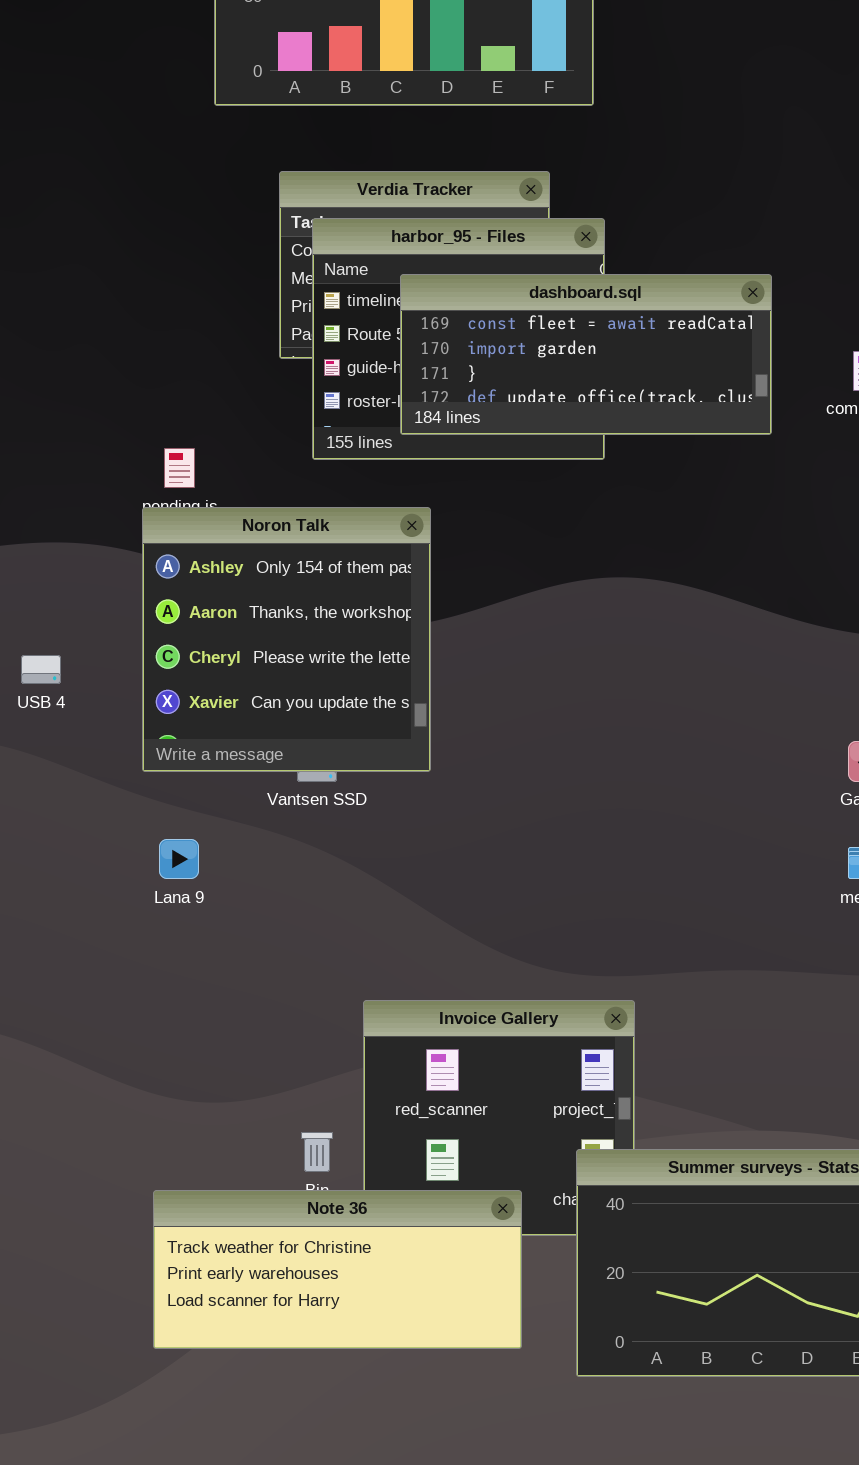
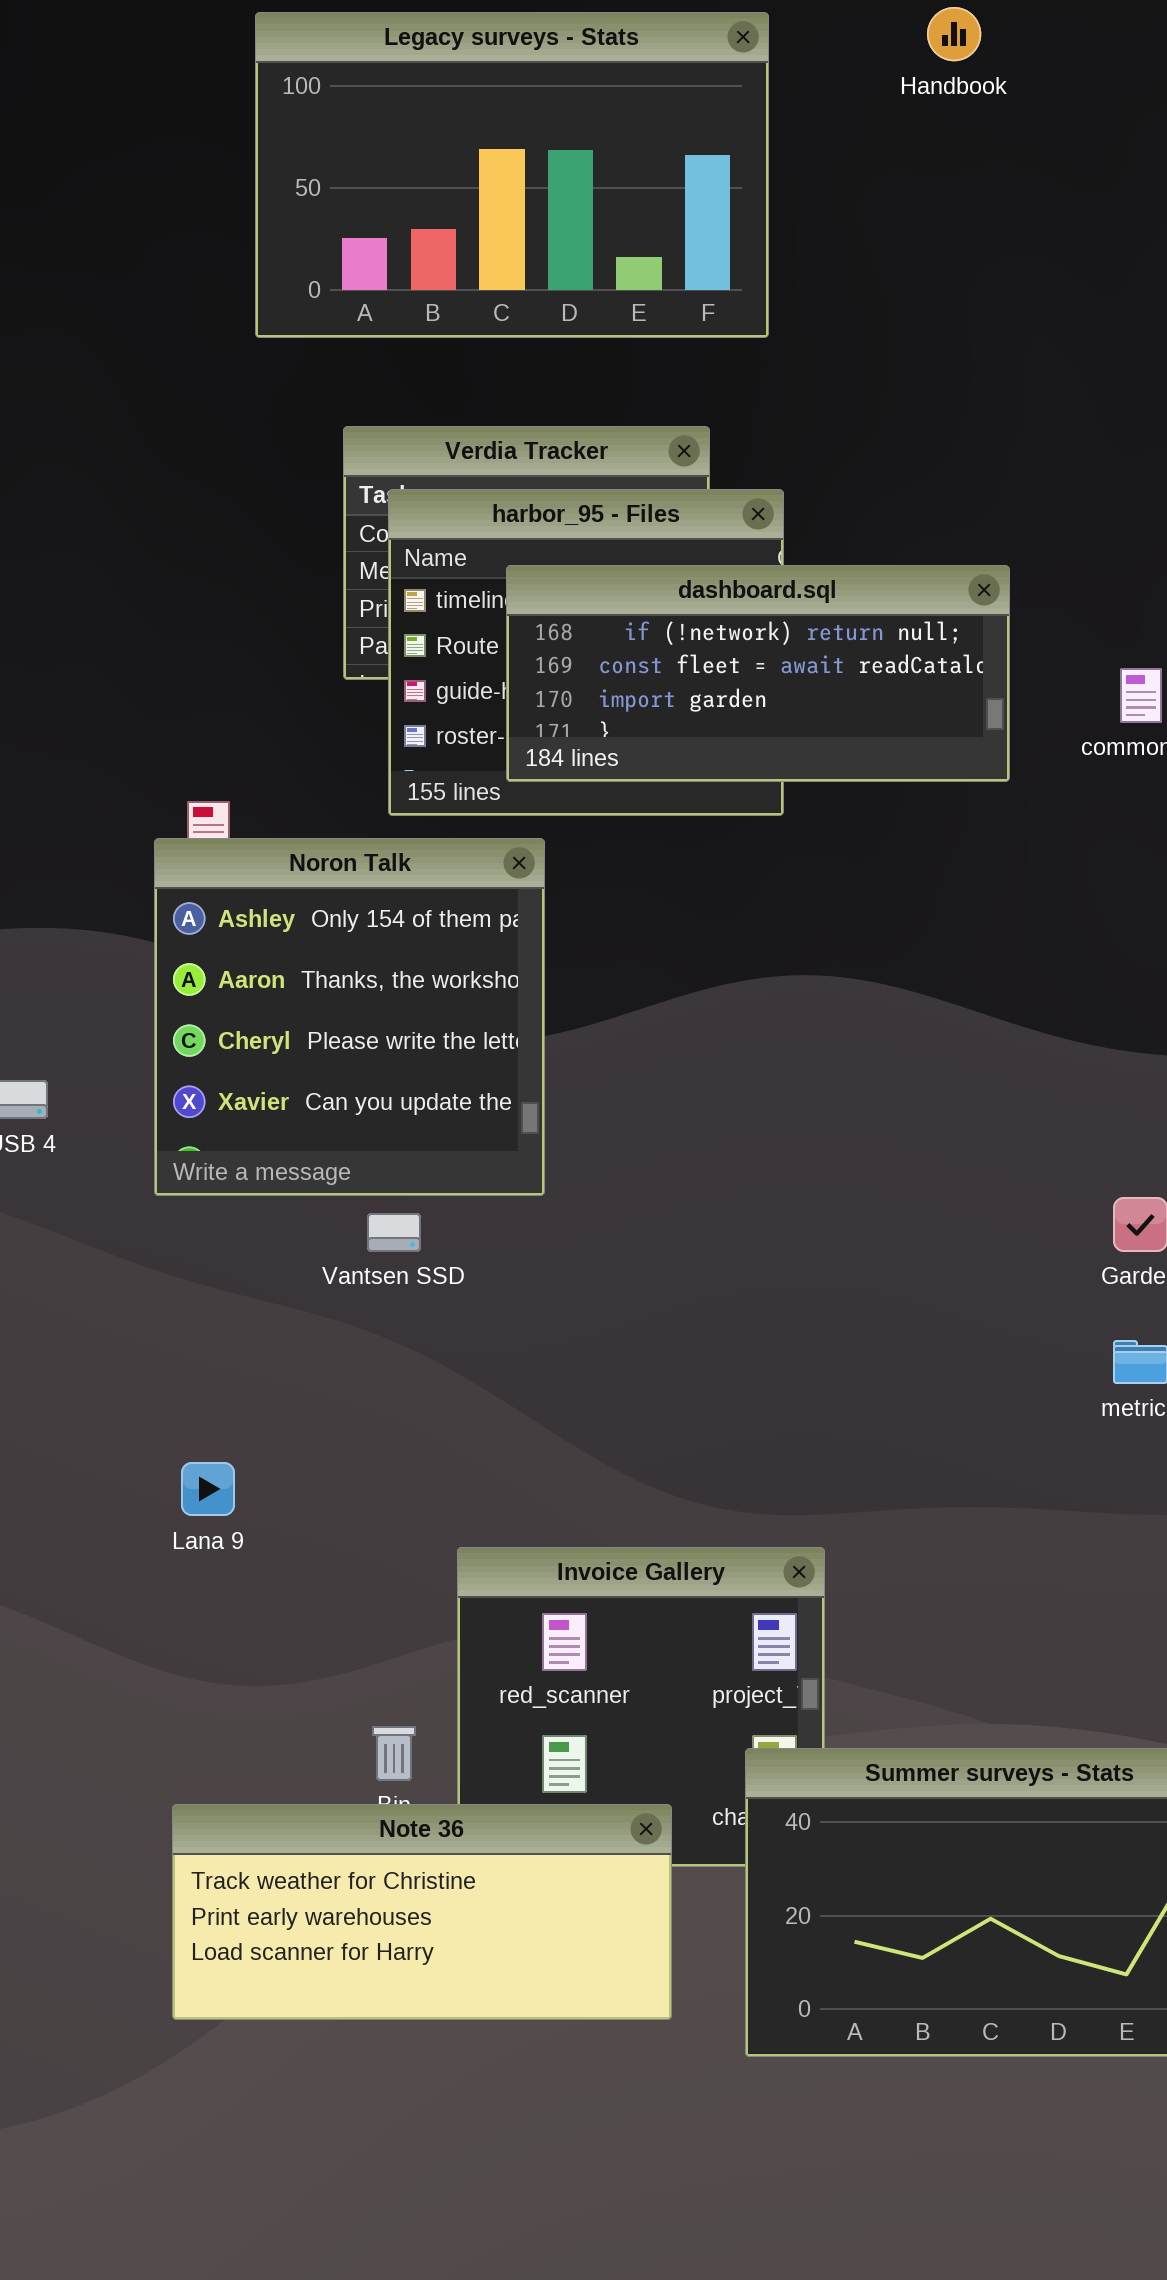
dashboard.sql: [400,274,772,435] -> [506,565,1010,782], scrolled up 1 row
Noron Talk: [142,507,431,772] -> [154,838,545,1196], moved
Lana 9: [159,839,199,879] -> [181,1462,235,1516], moved

